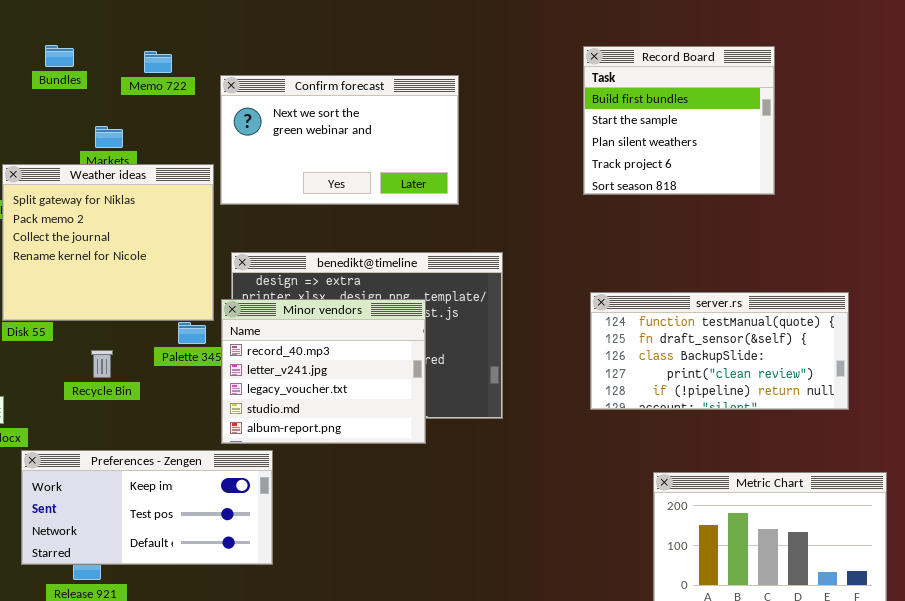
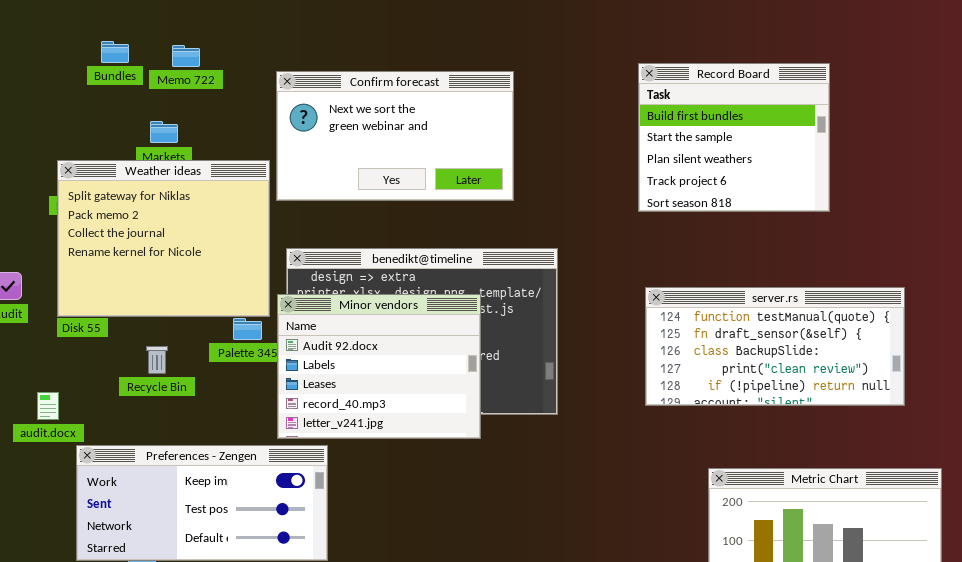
Record Board: [583,46,775,195] -> [638,63,830,212], moved
Memo 722: [144,51,172,73] -> [172,45,200,67], moved
Minor vendors: [221,299,426,444] -> [277,294,481,439], scrolled up 3 rows

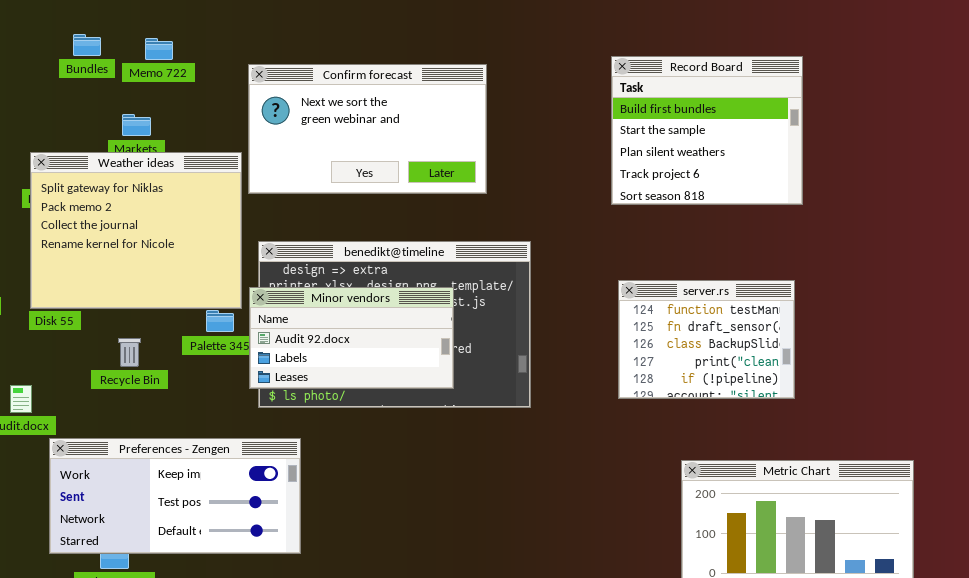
server.rs: [645,287,905,406] -> [618,280,795,399], resized
Minor vendors: [277,294,481,439] -> [249,287,454,389], resized

